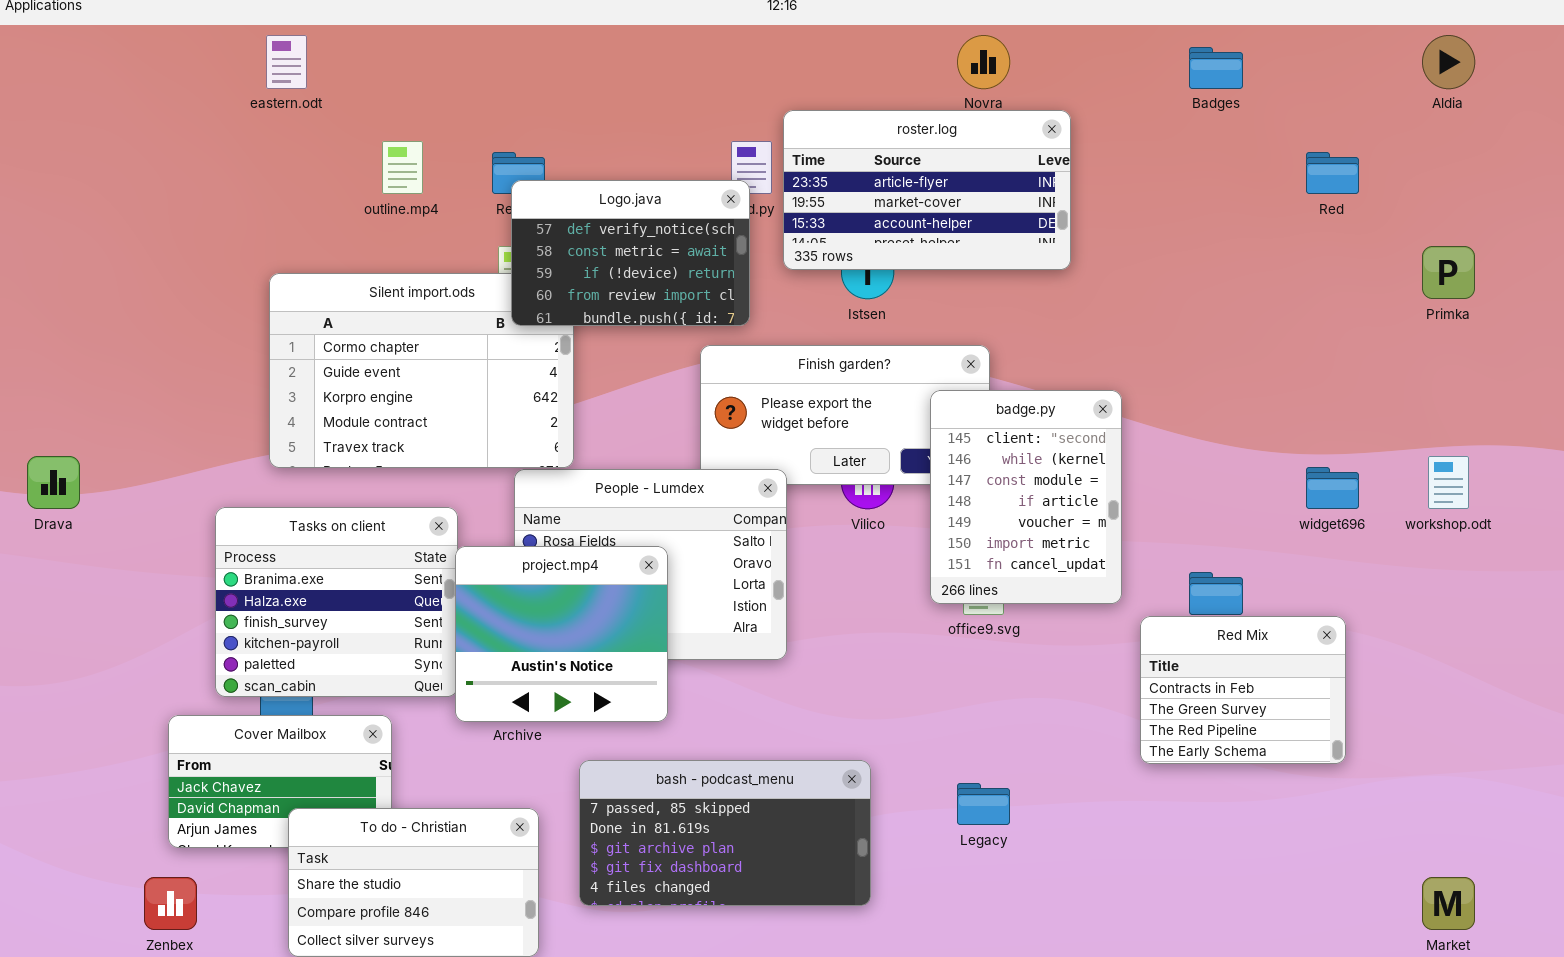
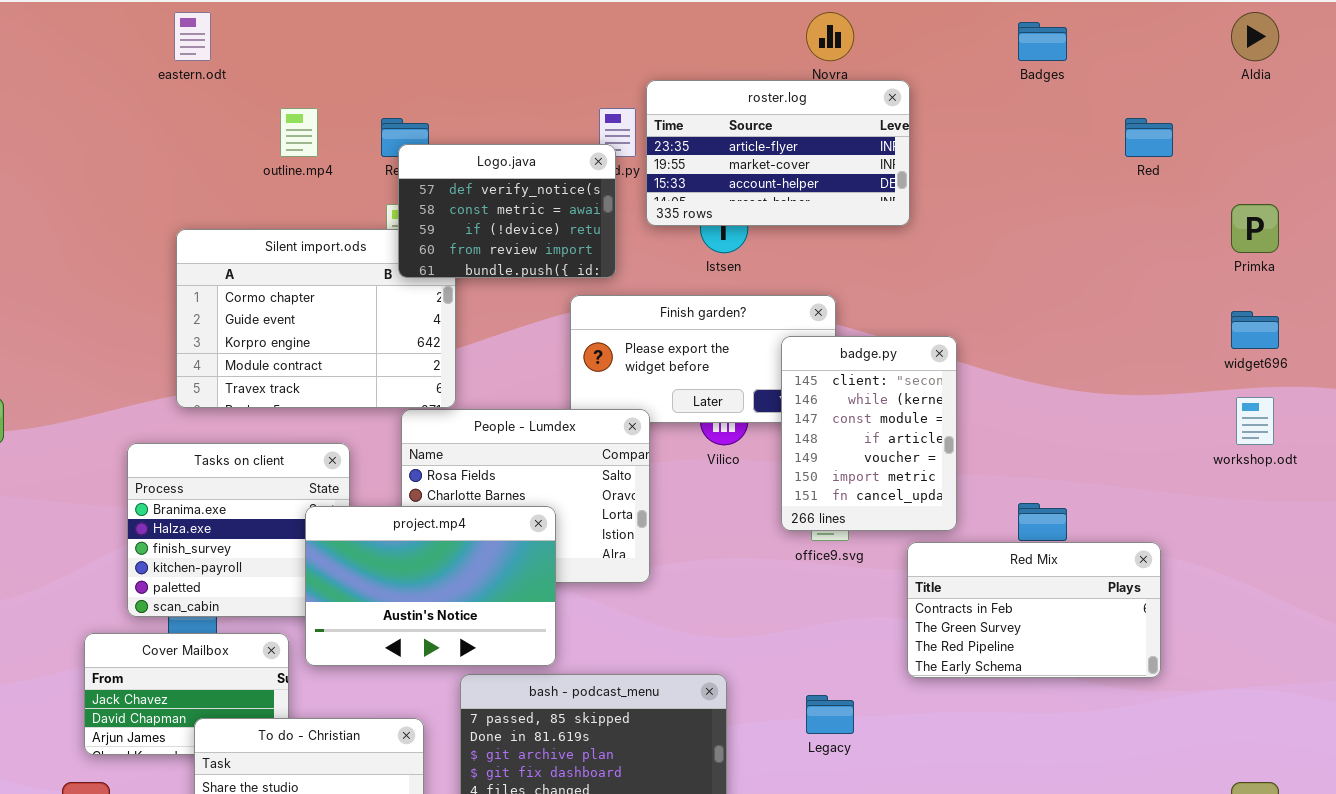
widget696: [1306,467,1359,509] -> [1231,311,1279,349], moved
project.mp4: [455,546,668,722] -> [305,506,556,666], moved, resized
Red Mix: [1140,616,1346,764] -> [907,542,1161,678], resized

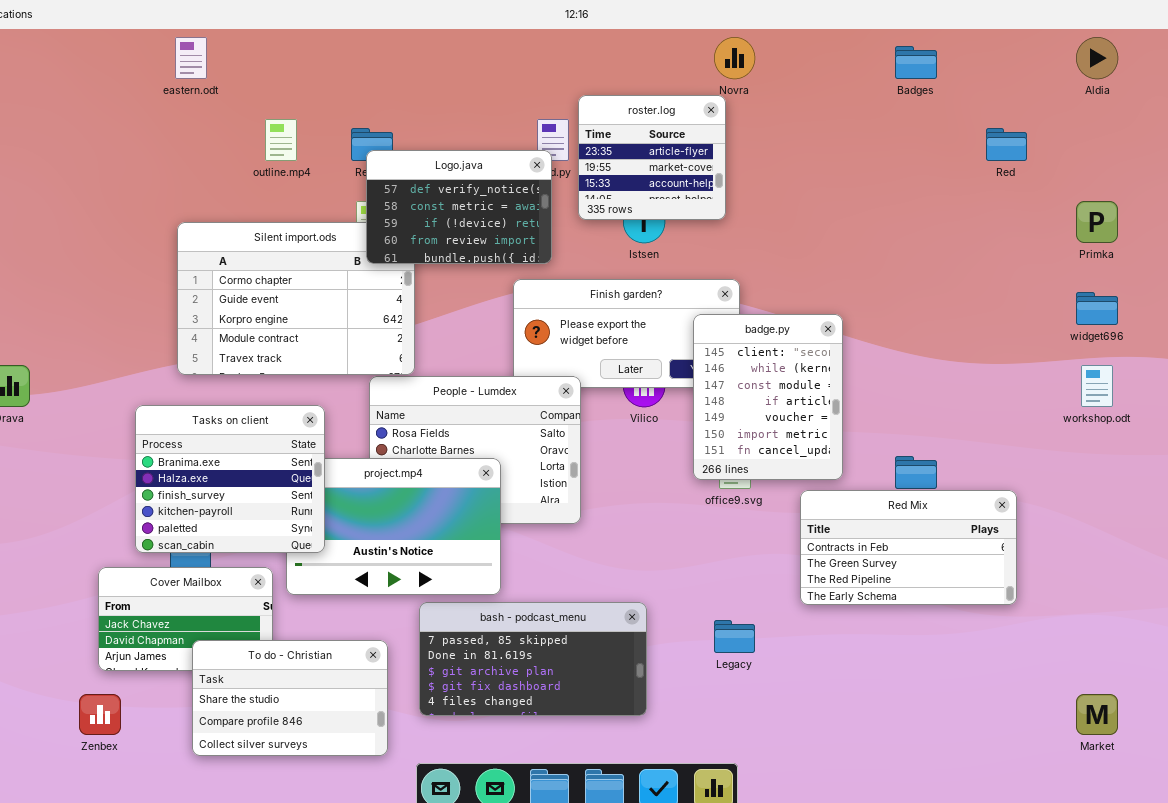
roster.log: [646,80,910,226] -> [578,95,726,220], resized
Tasks on client: [127,443,350,617] -> [135,405,325,553], raised

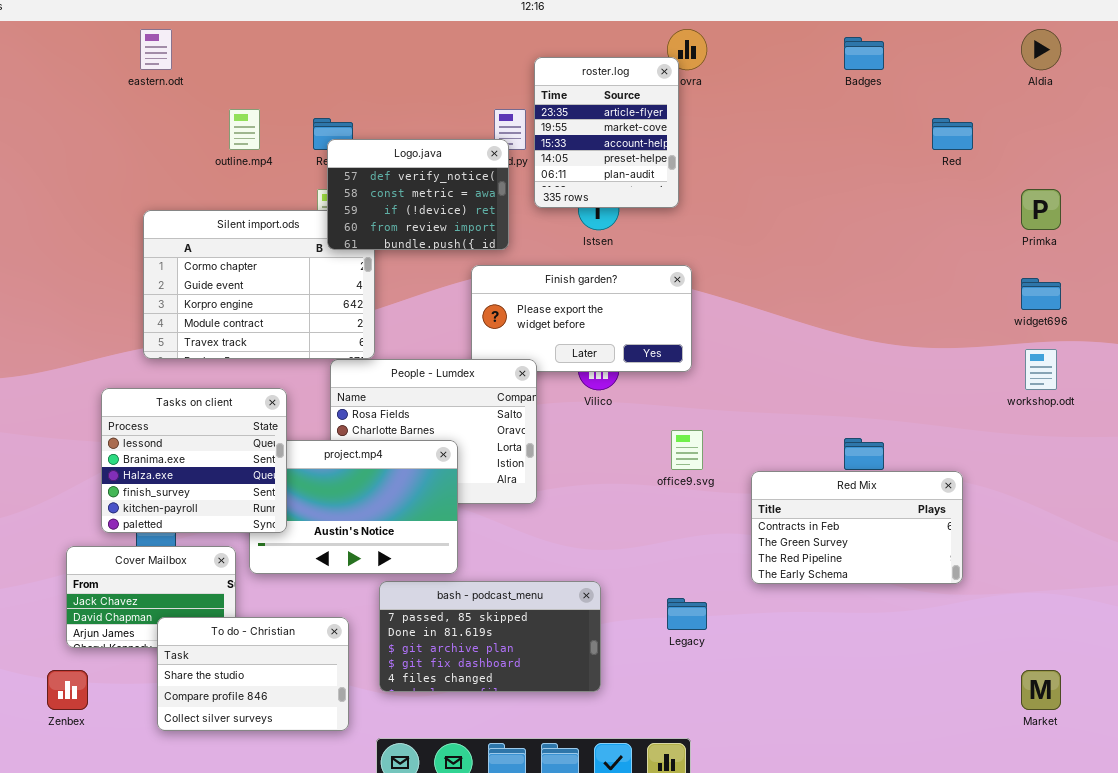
roster.log: [578,95,726,220] -> [534,57,679,208], resized
badge.py: [693,314,843,480] -> none, closed
Tasks on client: [135,405,325,553] -> [101,388,287,533], scrolled up 1 row

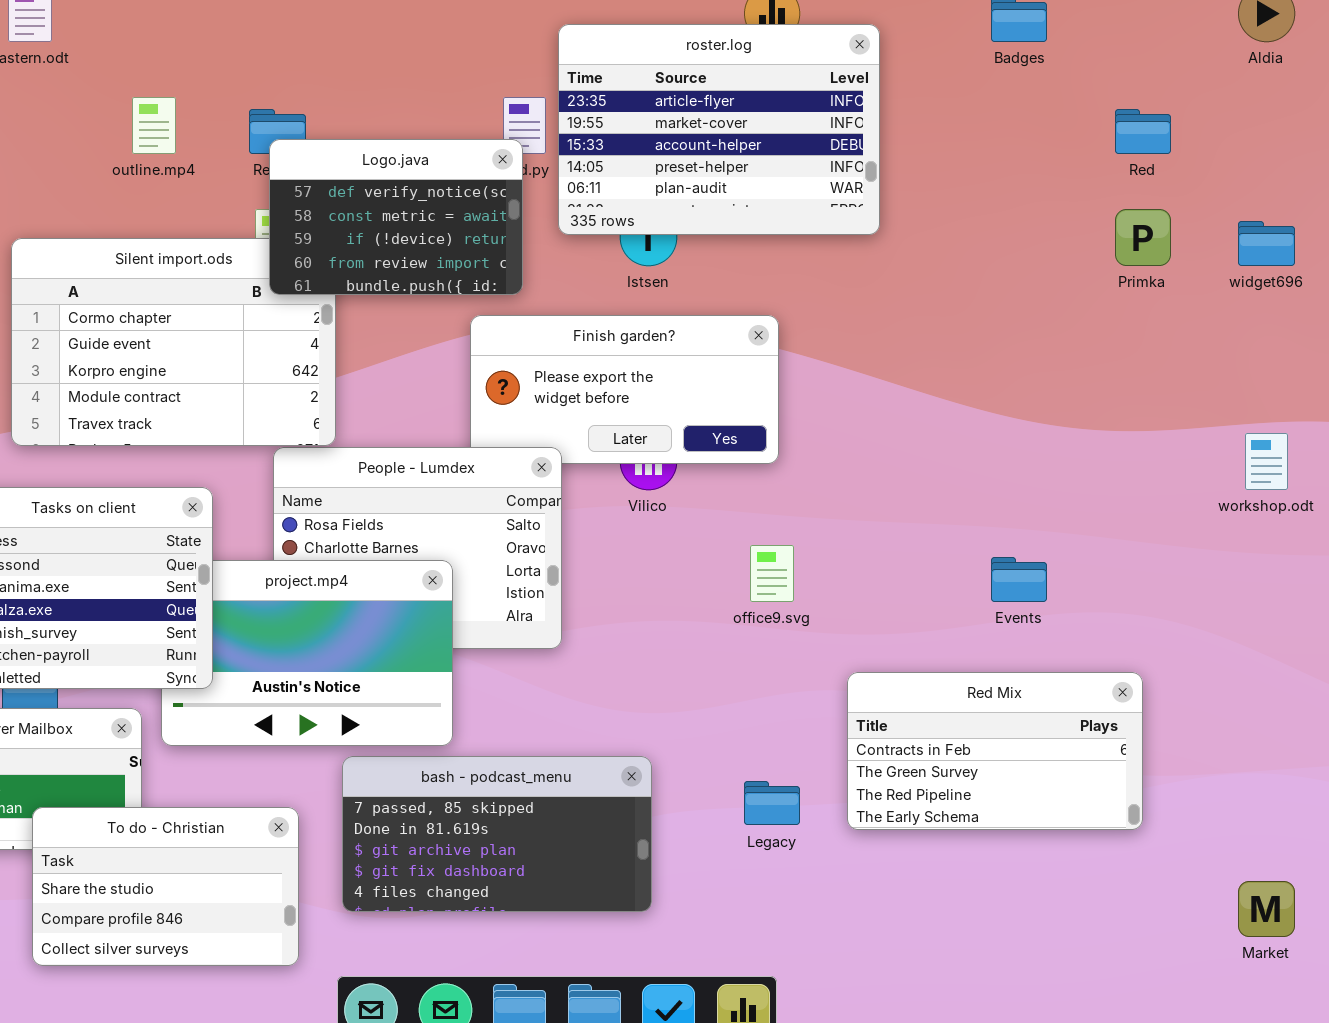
roster.log: [534,57,679,208] -> [558,24,880,235], resized
Primka: [1021,189,1061,230] -> [1115,209,1171,266], moved
widget696: [1021,278,1061,310] -> [1238,221,1295,266], moved
Red Mix: [751,471,963,584] -> [847,672,1143,830], moved

